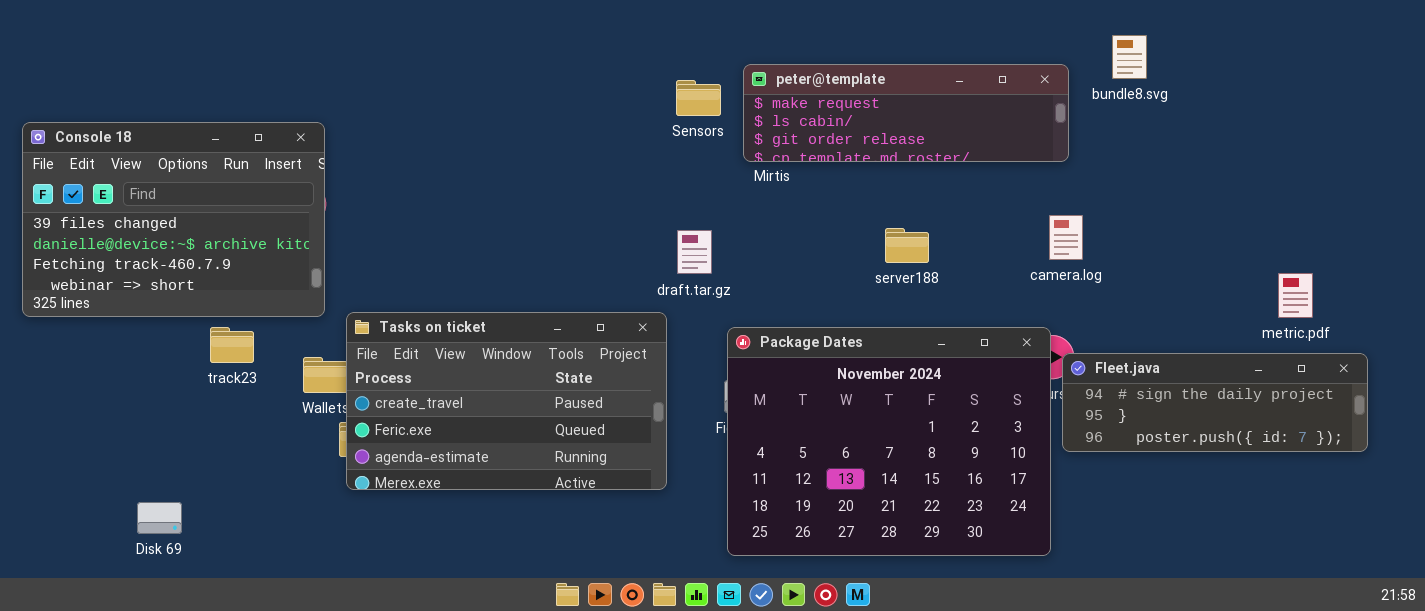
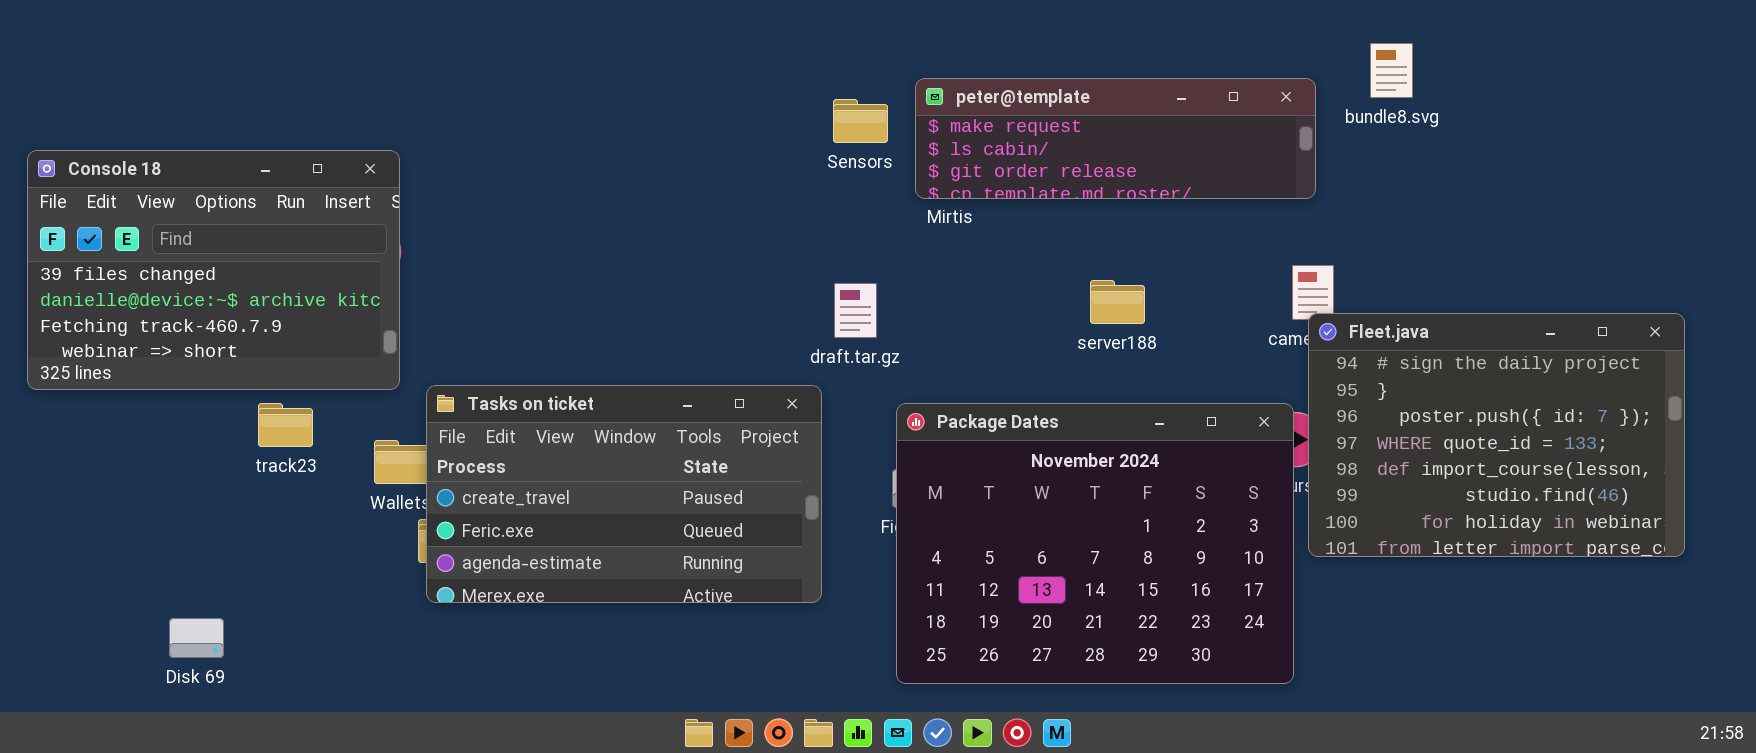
Fleet.java: [1062,353,1368,452] -> [1308,313,1685,557], resized

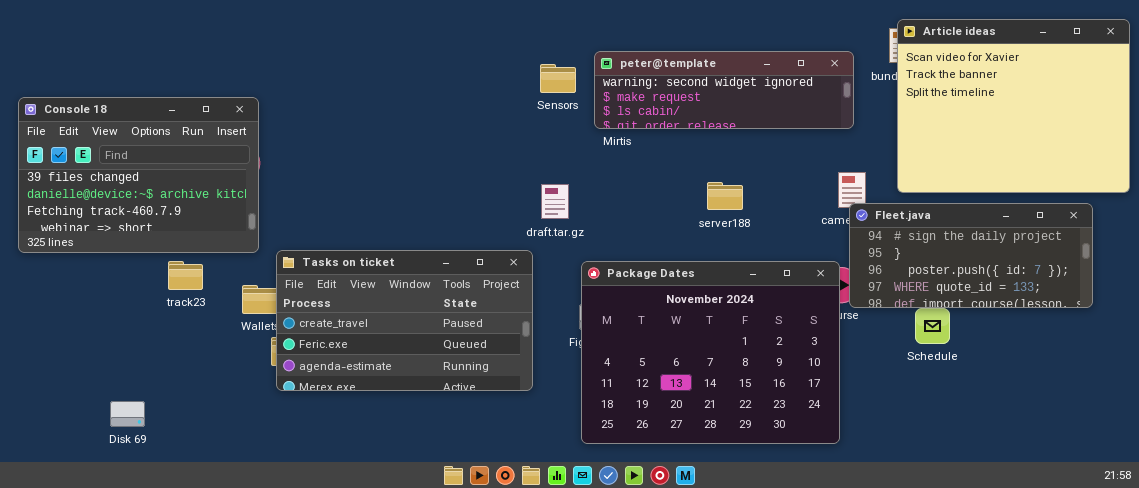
Article ideas: none -> [897,19,1130,193], opened
peter@template: [915,78,1316,199] -> [594,51,854,129], scrolled up 1 row
Fleet.java: [1308,313,1685,557] -> [849,203,1093,308], resized

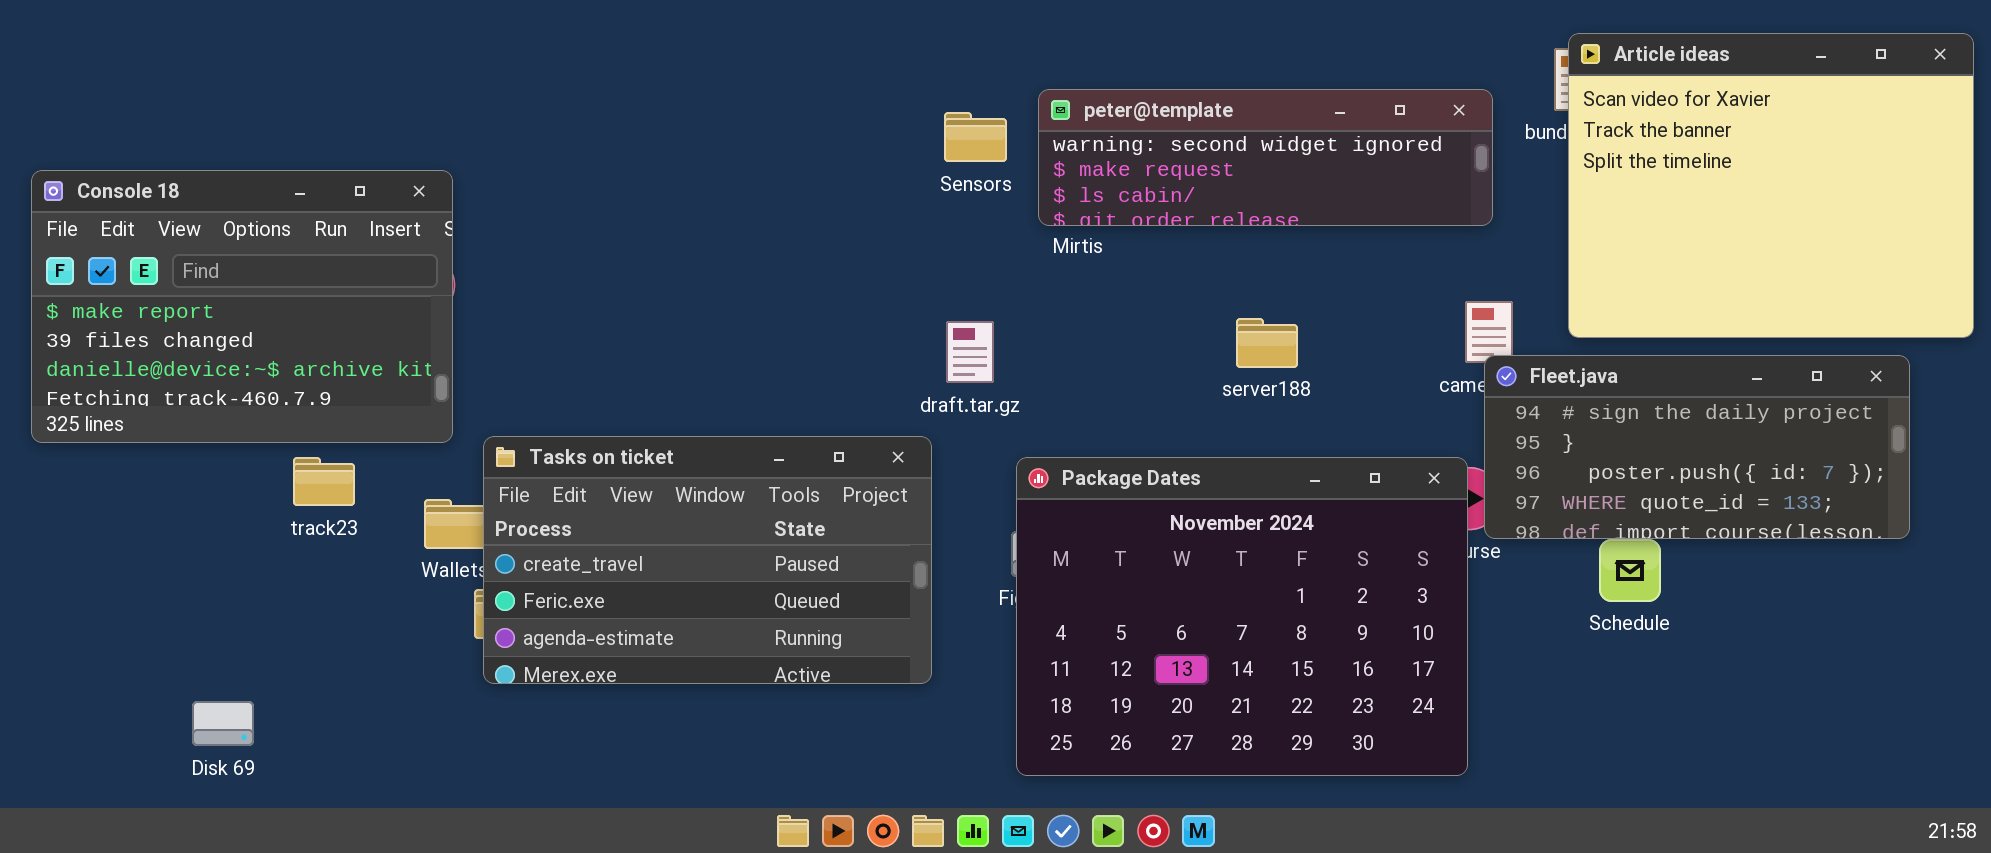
Console 18: [18,97,259,253] -> [31,170,453,443], scrolled up 1 row

